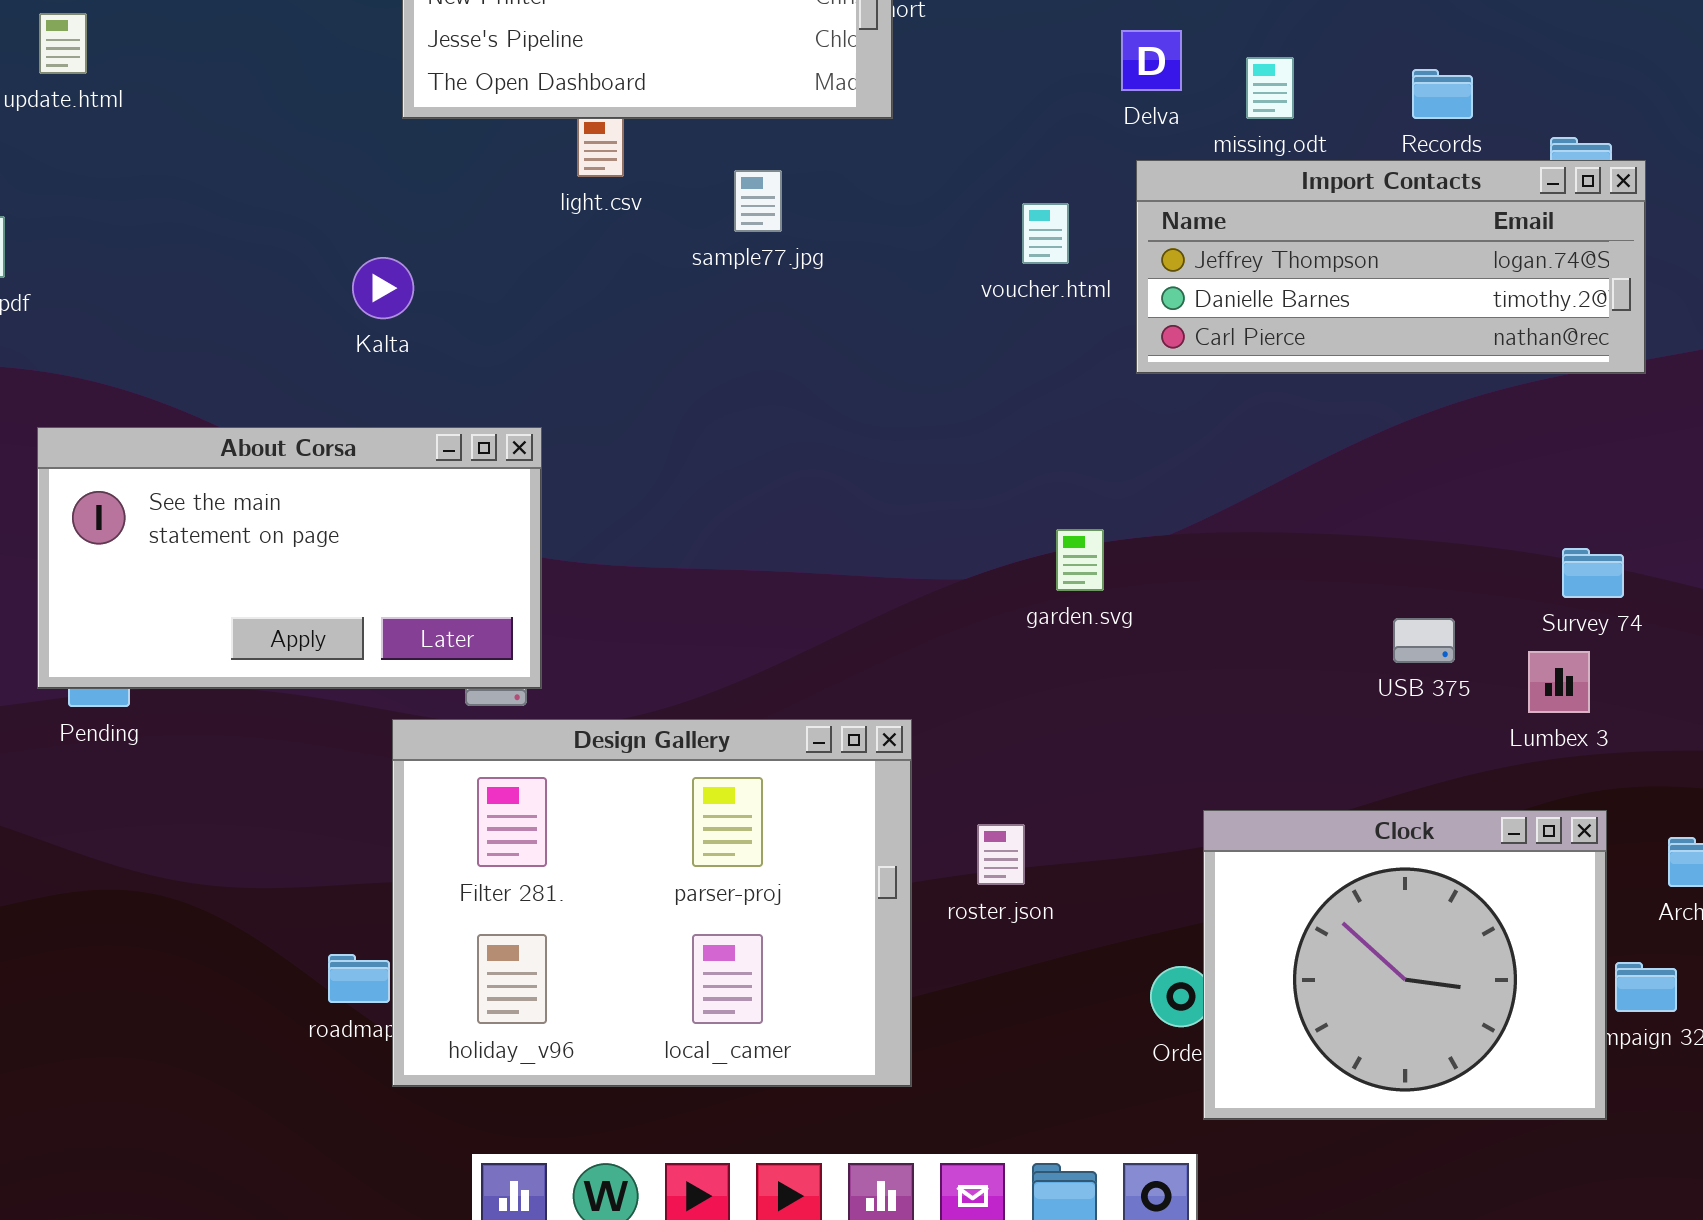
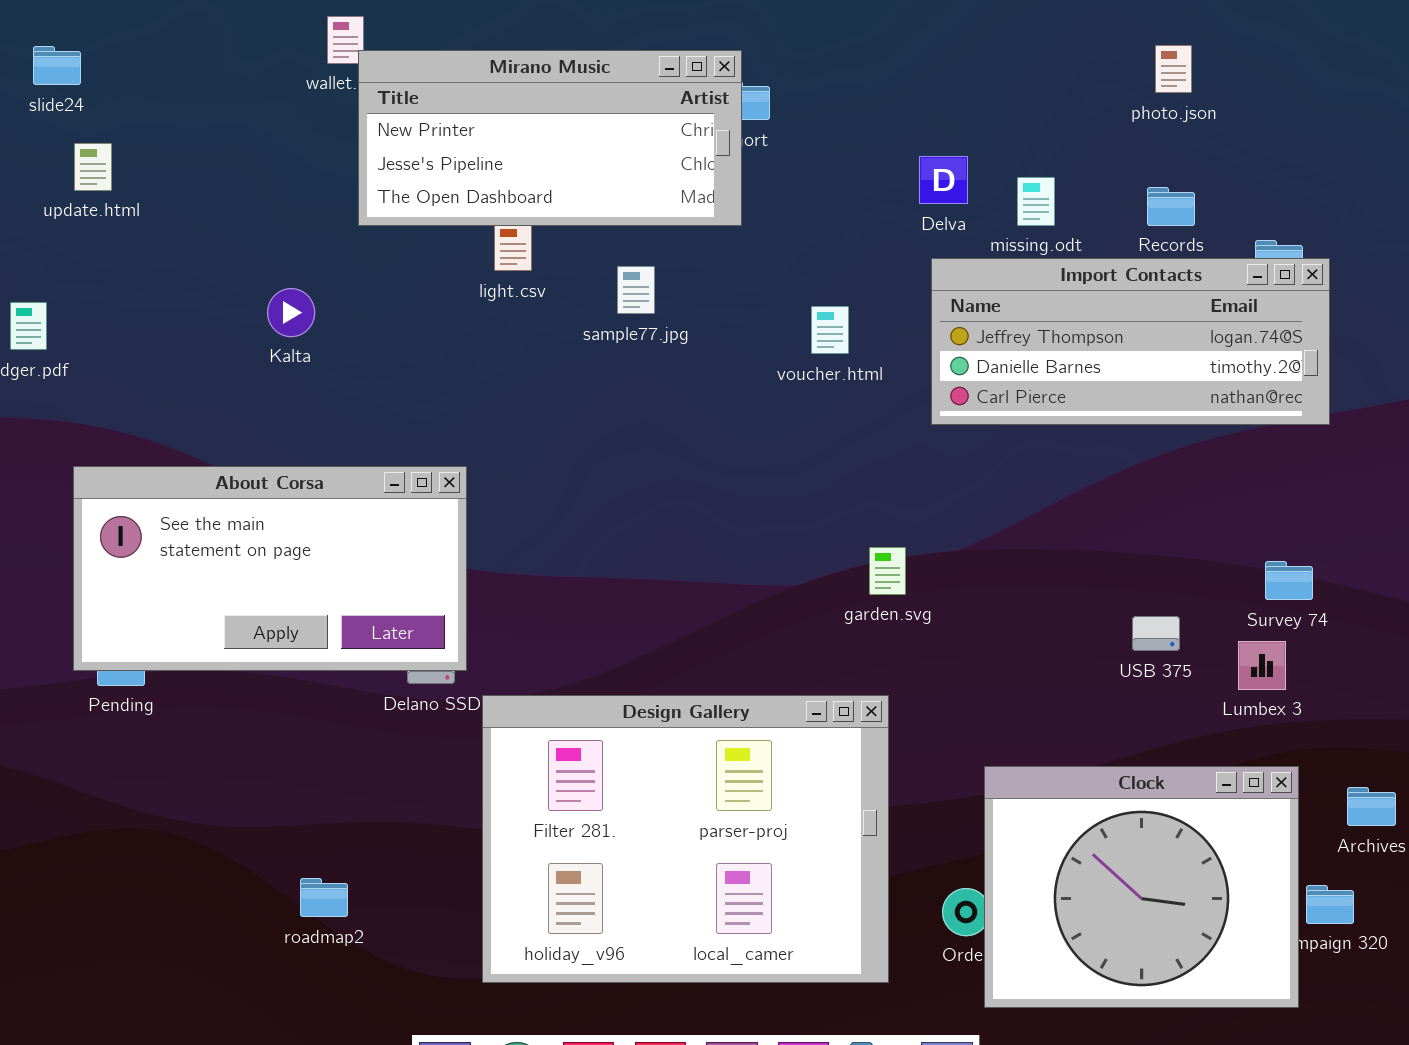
voucher.html: [1022,203,1069,264] -> [811,306,849,354], moved
Kalta: [352,257,414,319] -> [267,288,315,337], moved
Design Gallery: [392,719,912,1087] -> [482,695,889,983], moved

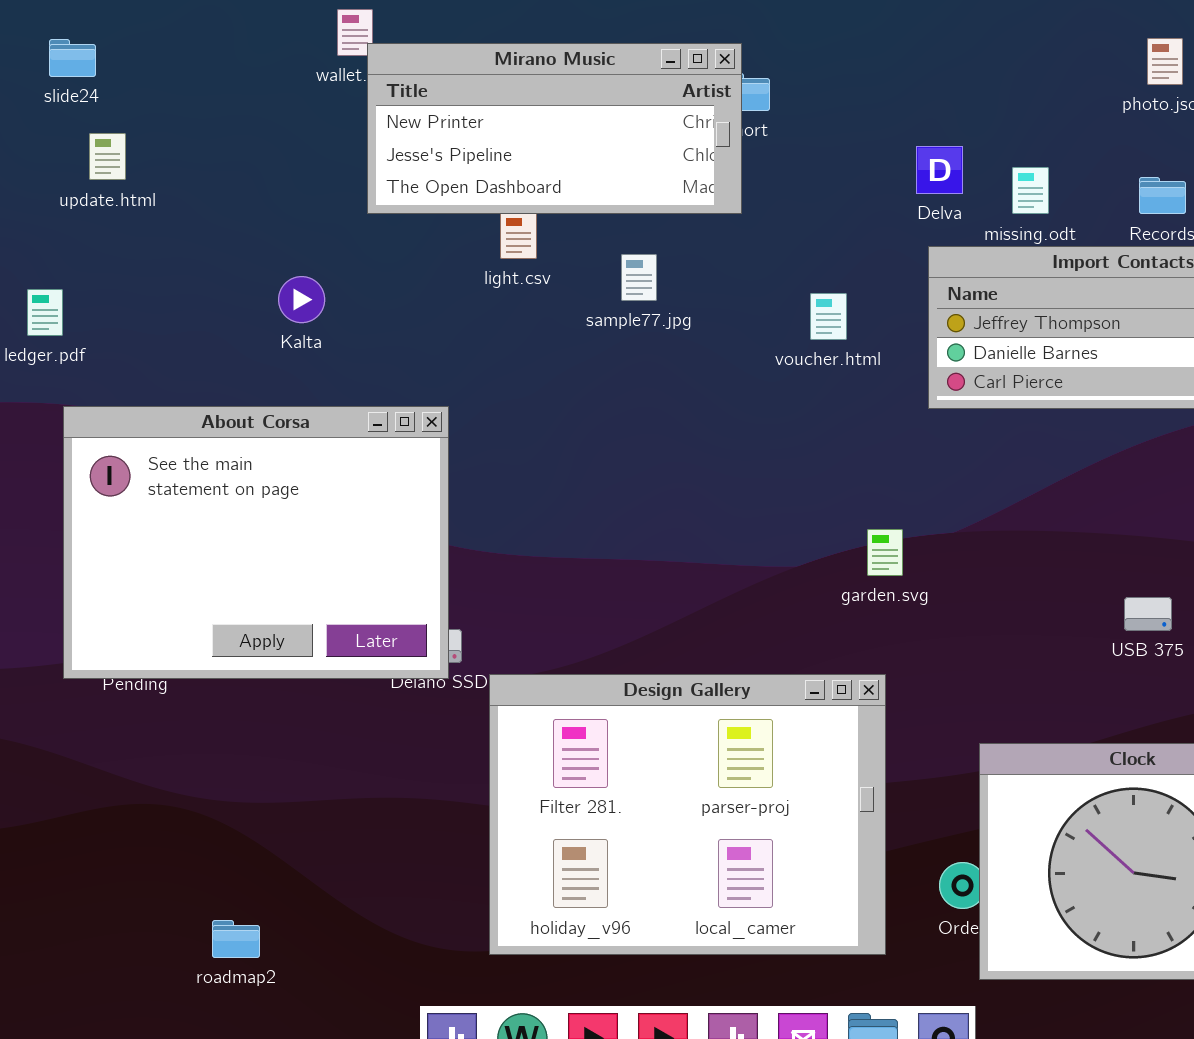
About Corsa: [73,466,467,671] -> [63,406,449,679], moved, resized
roadmap2: [300,878,348,917] -> [212,920,260,958], moved

